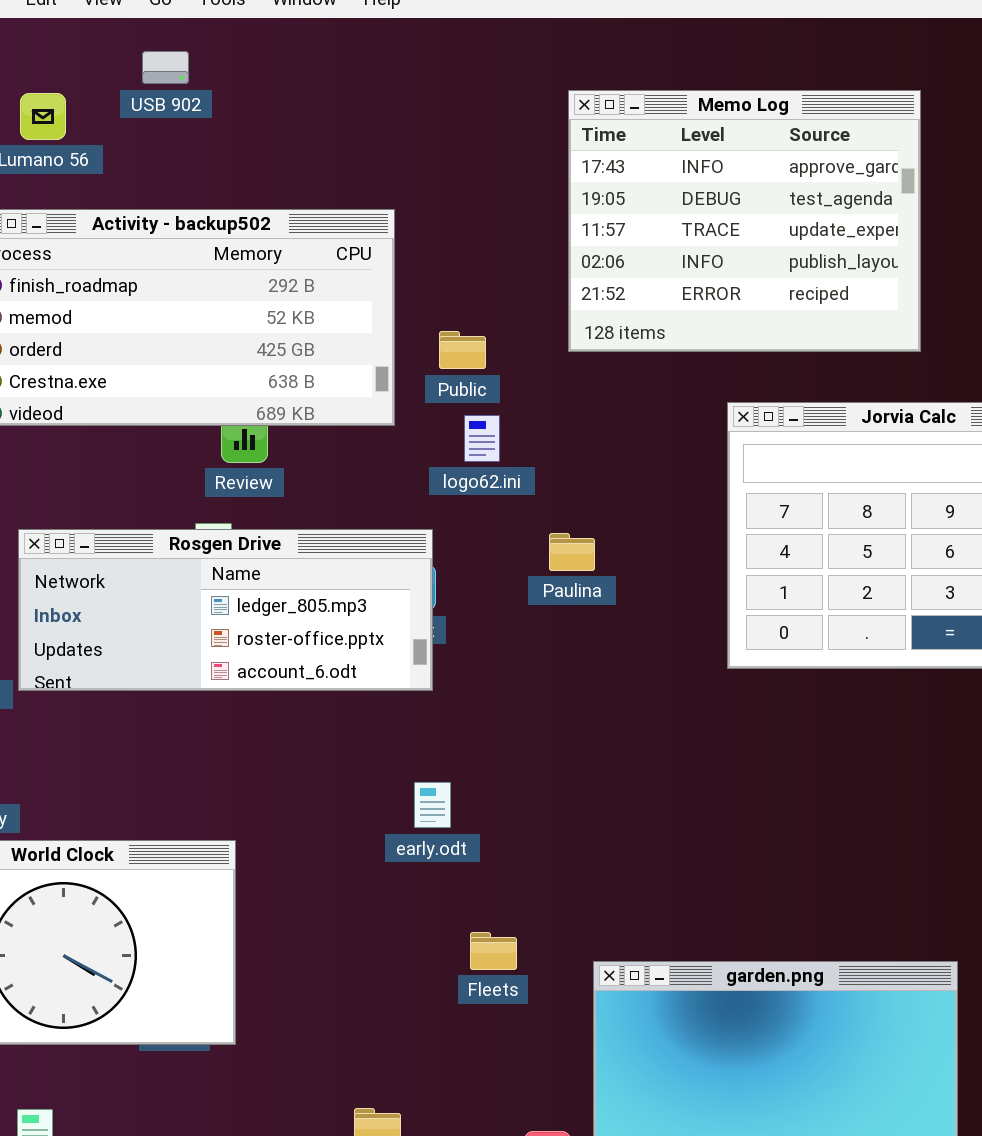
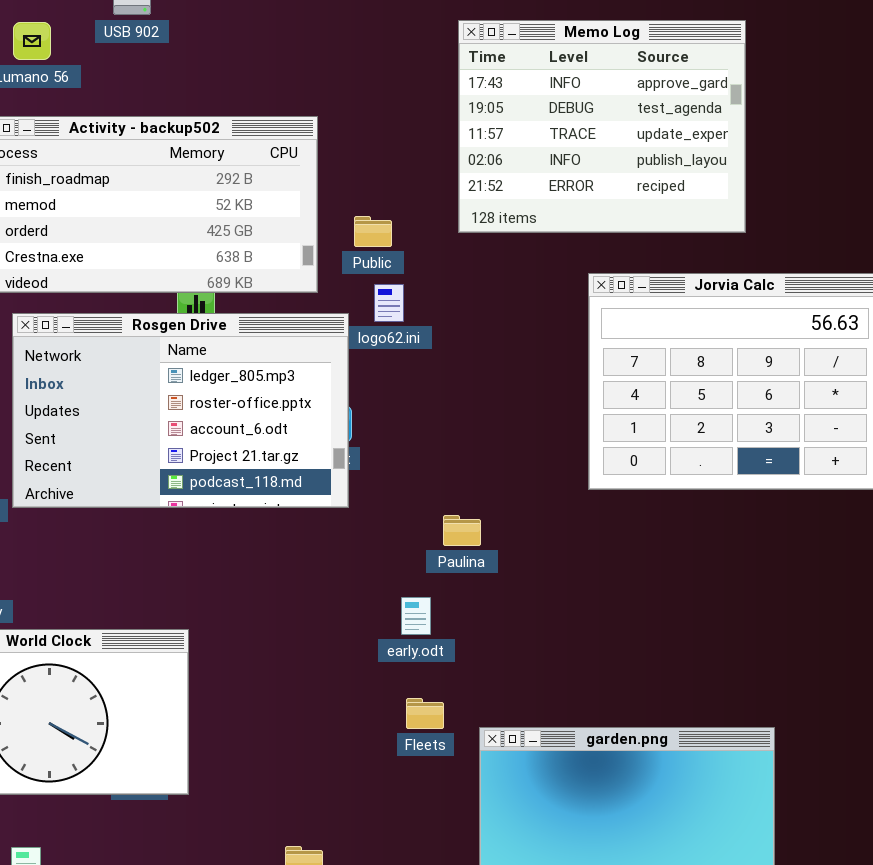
Rosgen Drive: [18,529,433,691] -> [12,313,349,508], resized
Paulina: [549,533,595,571] -> [443,515,481,546], moved
early.odt: [414,782,451,828] -> [401,597,431,635], moved
Fleets: [470,932,517,970] -> [406,698,444,729], moved

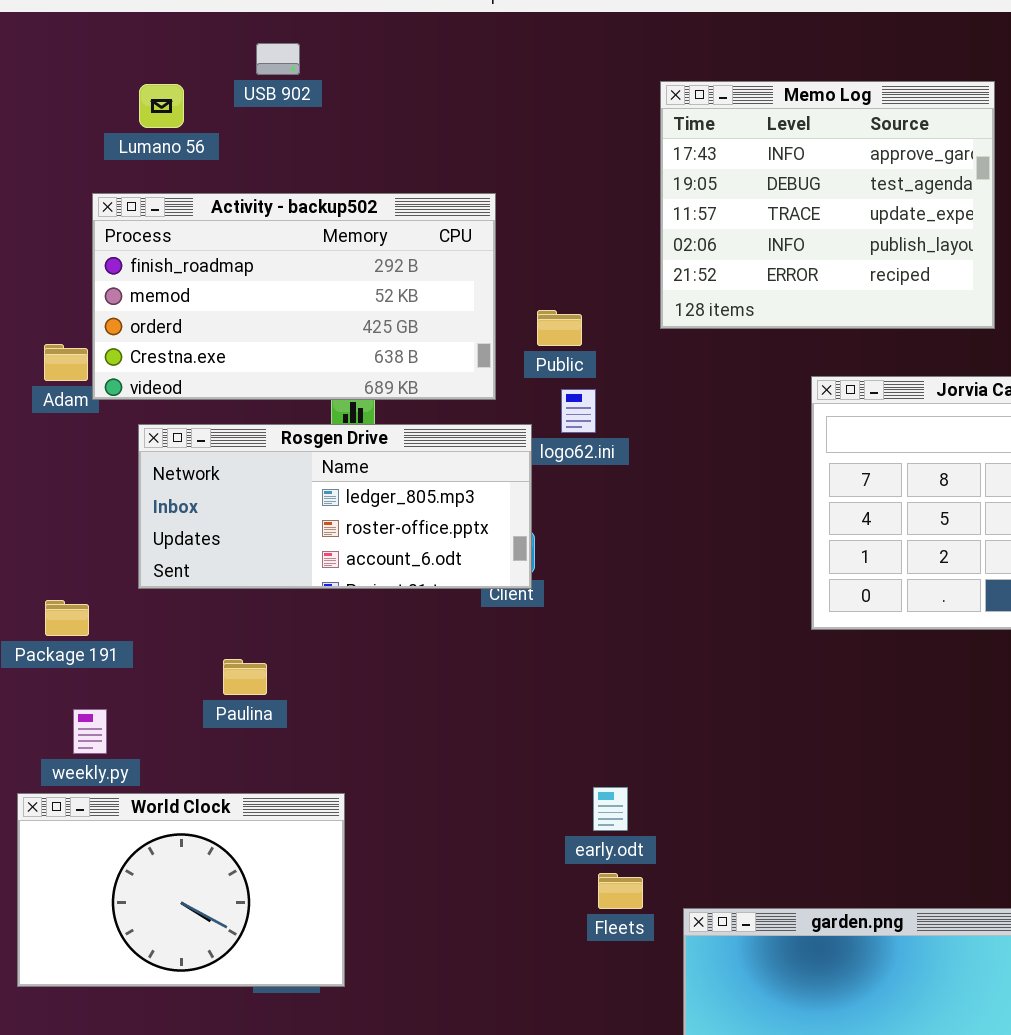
Rosgen Drive: [12,313,349,508] -> [138,424,532,589], resized
Paulina: [443,515,481,546] -> [223,659,267,695], moved
early.odt: [401,597,431,635] -> [593,787,628,831], moved

